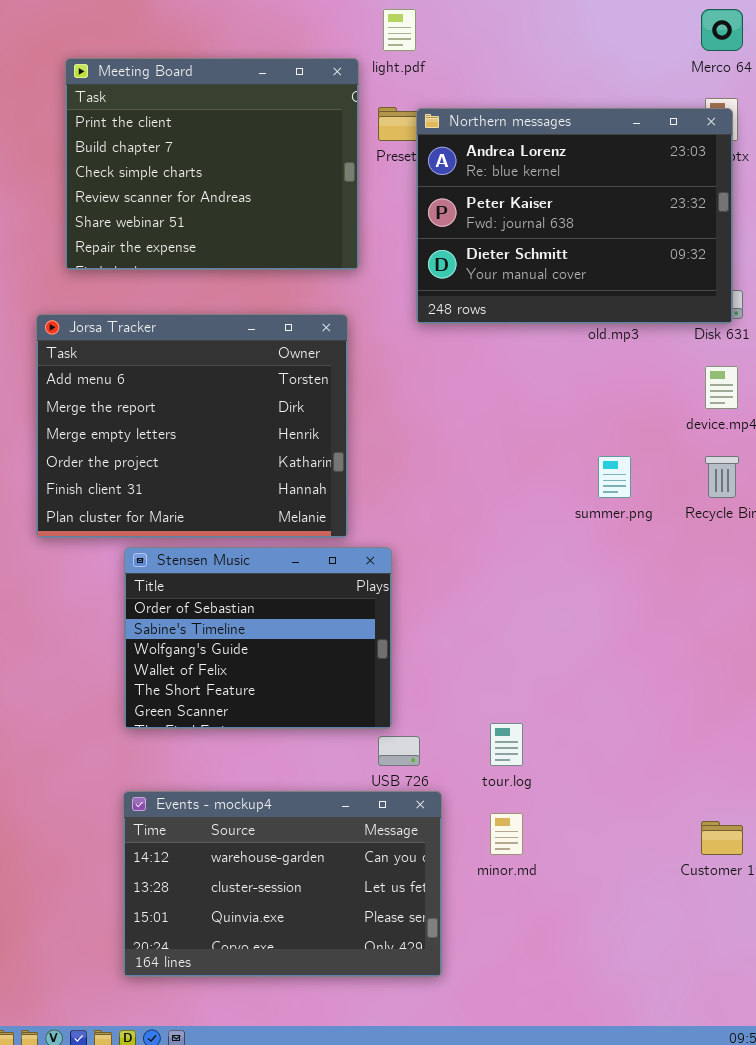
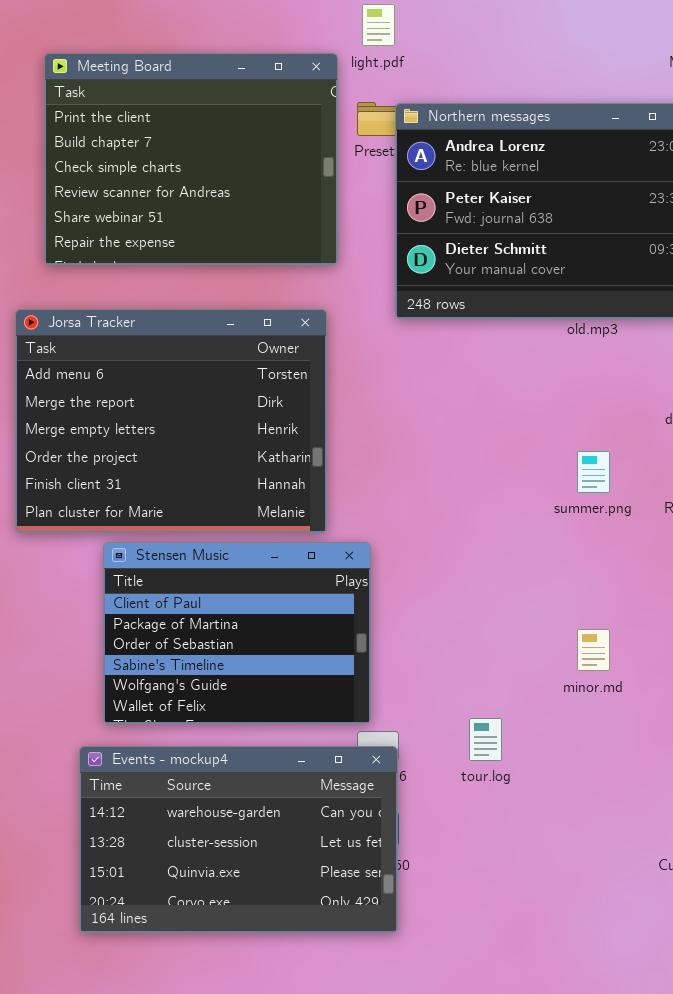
Stensen Music: [124,547,392,729] -> [103,542,371,724], scrolled up 2 rows
Events - mockup4: [123,791,442,977] -> [79,746,398,933], moved
minor.md: [490,813,523,855] -> [577,629,610,671], moved

